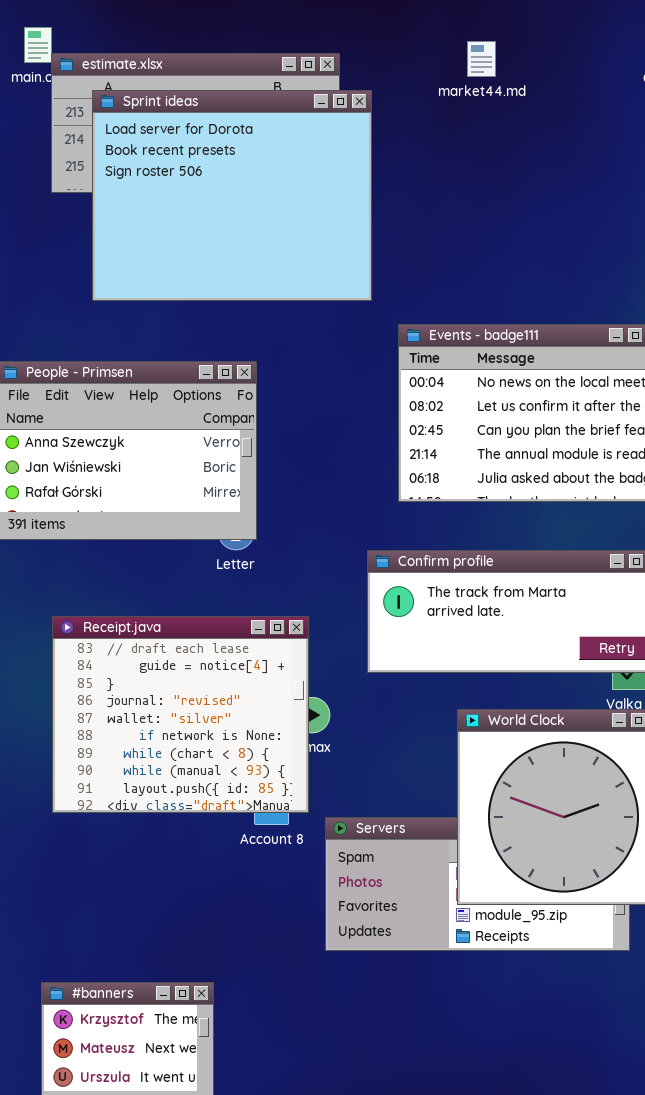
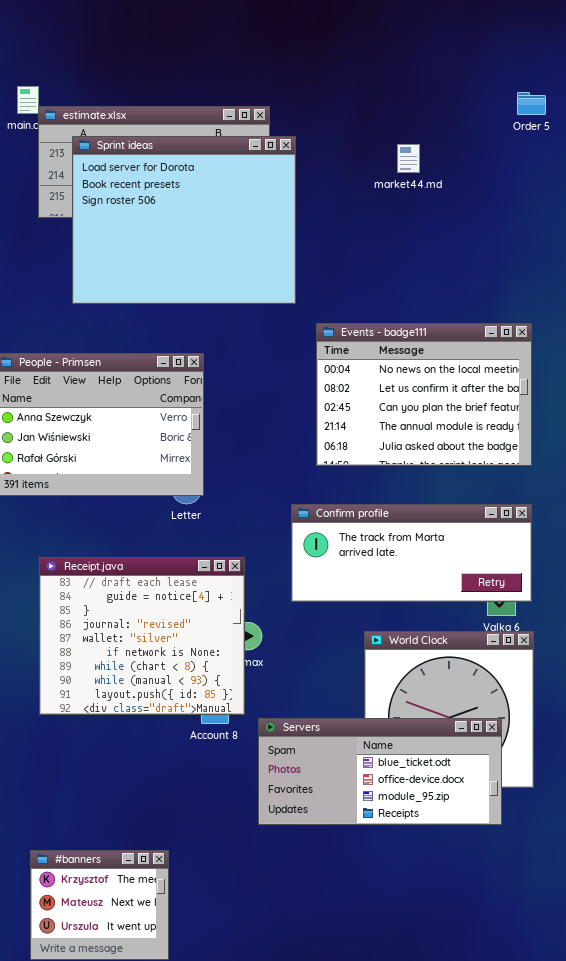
market44.md: [467,41,496,77] -> [397,144,420,173], moved
Servers: [325,817,630,951] -> [258,718,502,825], raised

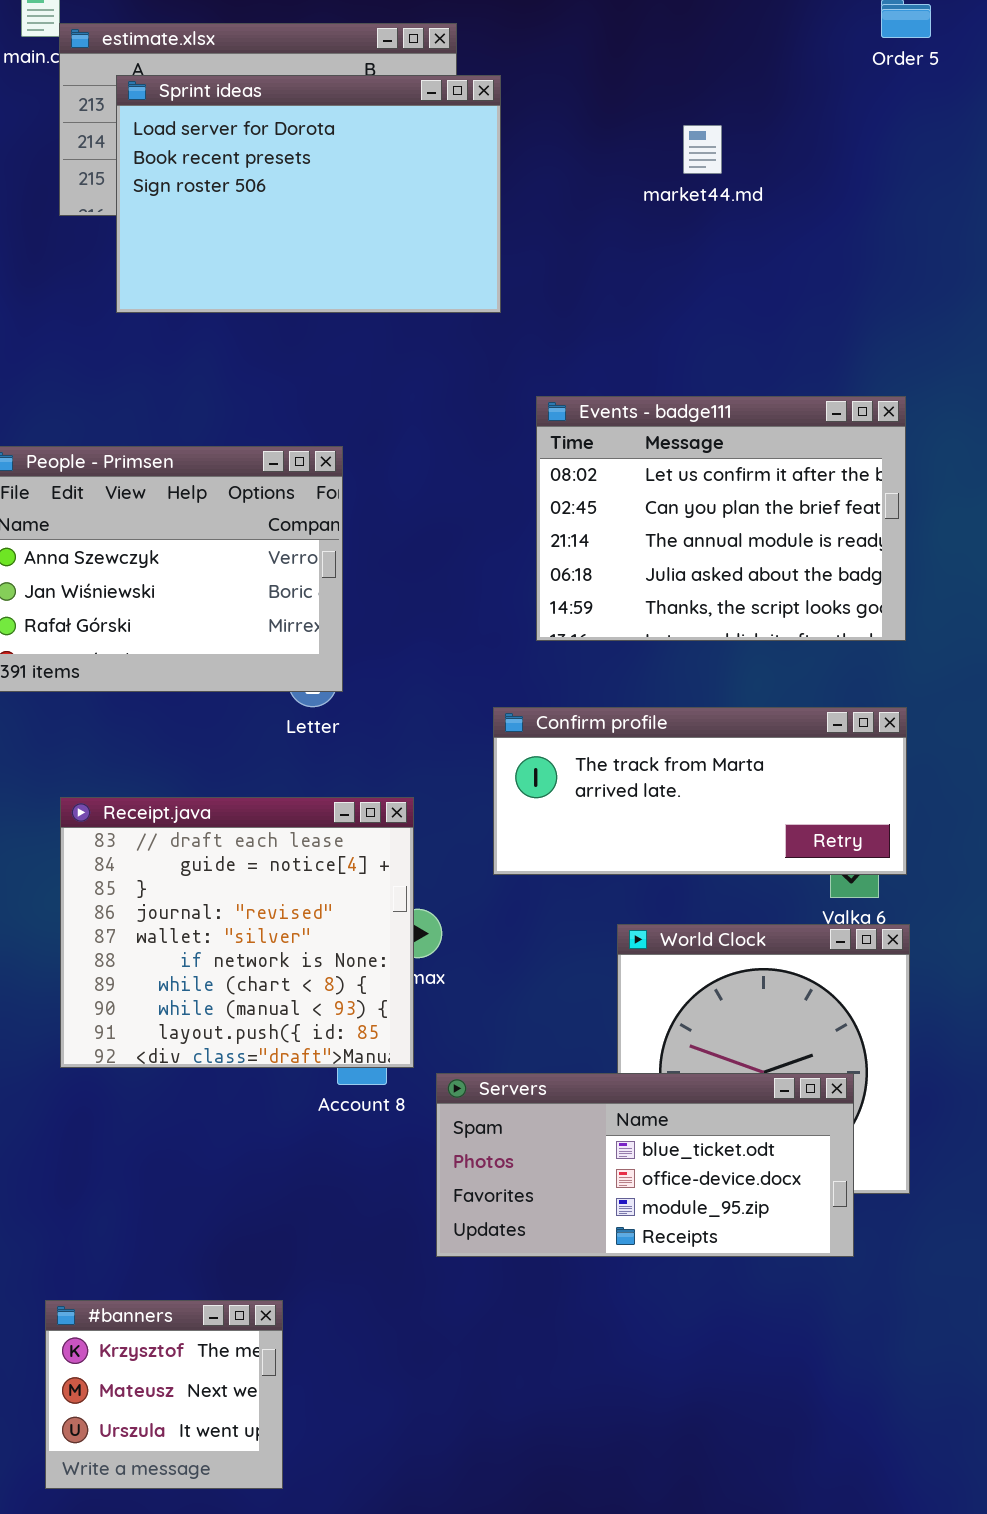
Sprint ideas: [72,136,296,304] -> [116,75,501,313], resized
market44.md: [397,144,420,173] -> [683,125,722,174], moved
Events - badge111: [316,323,532,466] -> [536,396,906,641], scrolled down 1 row

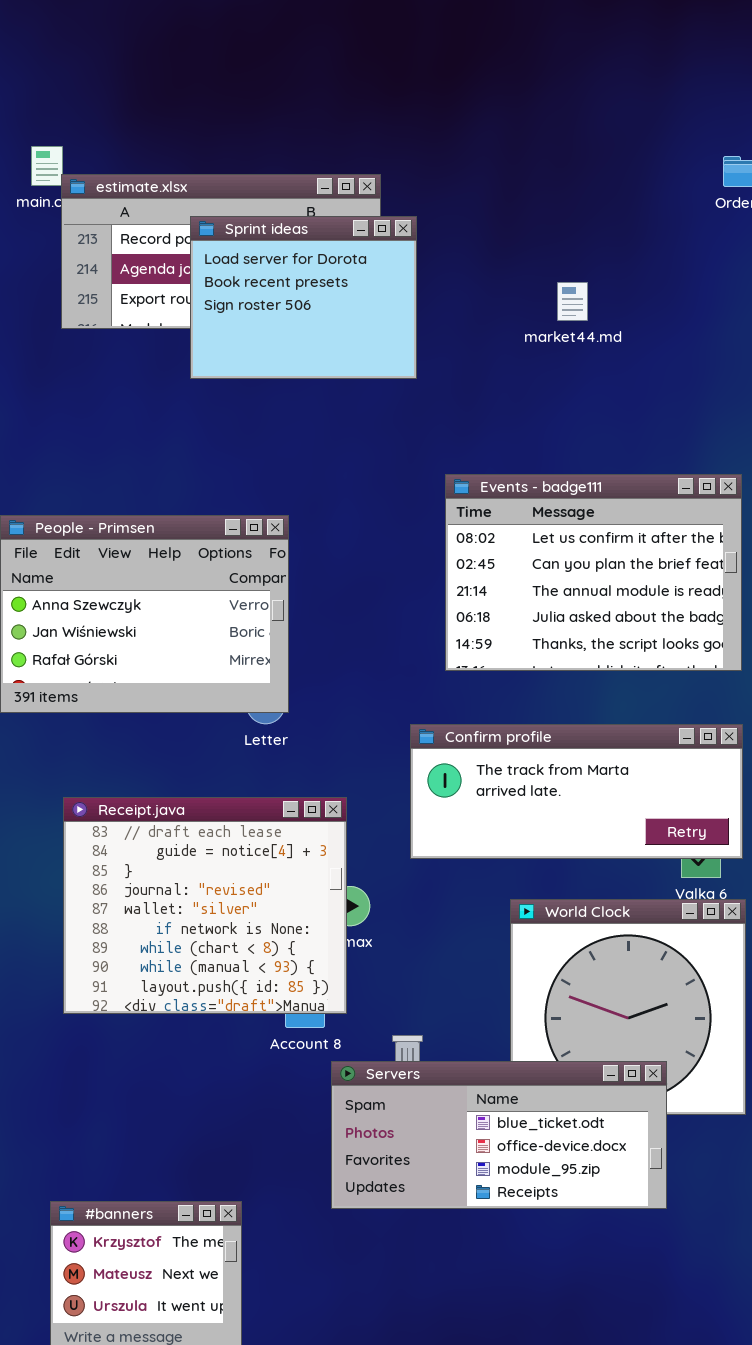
Sprint ideas: [116,75,501,313] -> [190,216,417,379], resized
market44.md: [683,125,722,174] -> [557,282,588,321], moved
Servers: [436,1073,854,1257] -> [331,1061,667,1209], moved

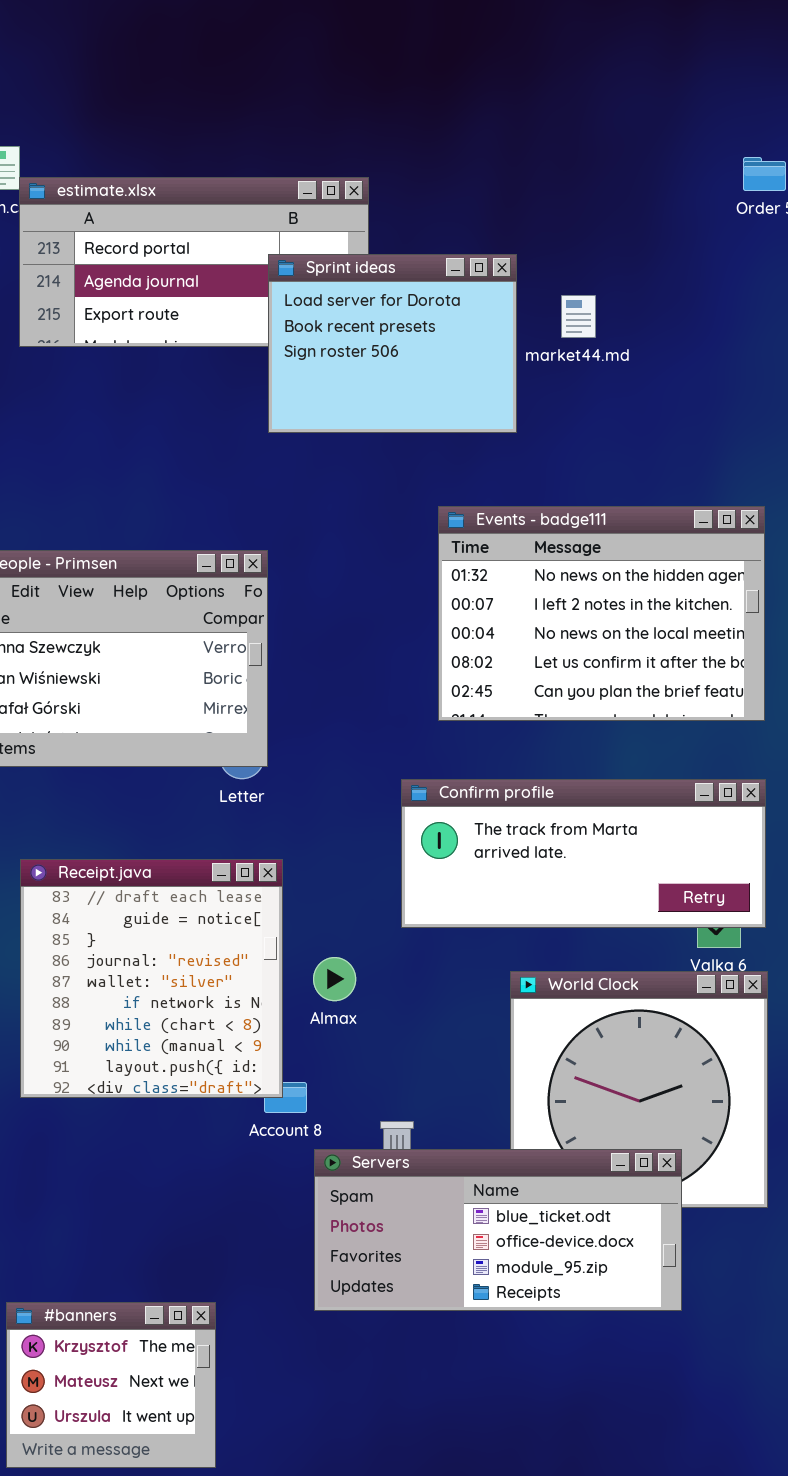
Sprint ideas: [190,216,417,379] -> [268,254,517,433], moved
Events - badge111: [445,474,742,671] -> [438,506,765,721], scrolled up 3 rows
Receipt.java: [63,797,347,1014] -> [20,859,283,1098], resized

